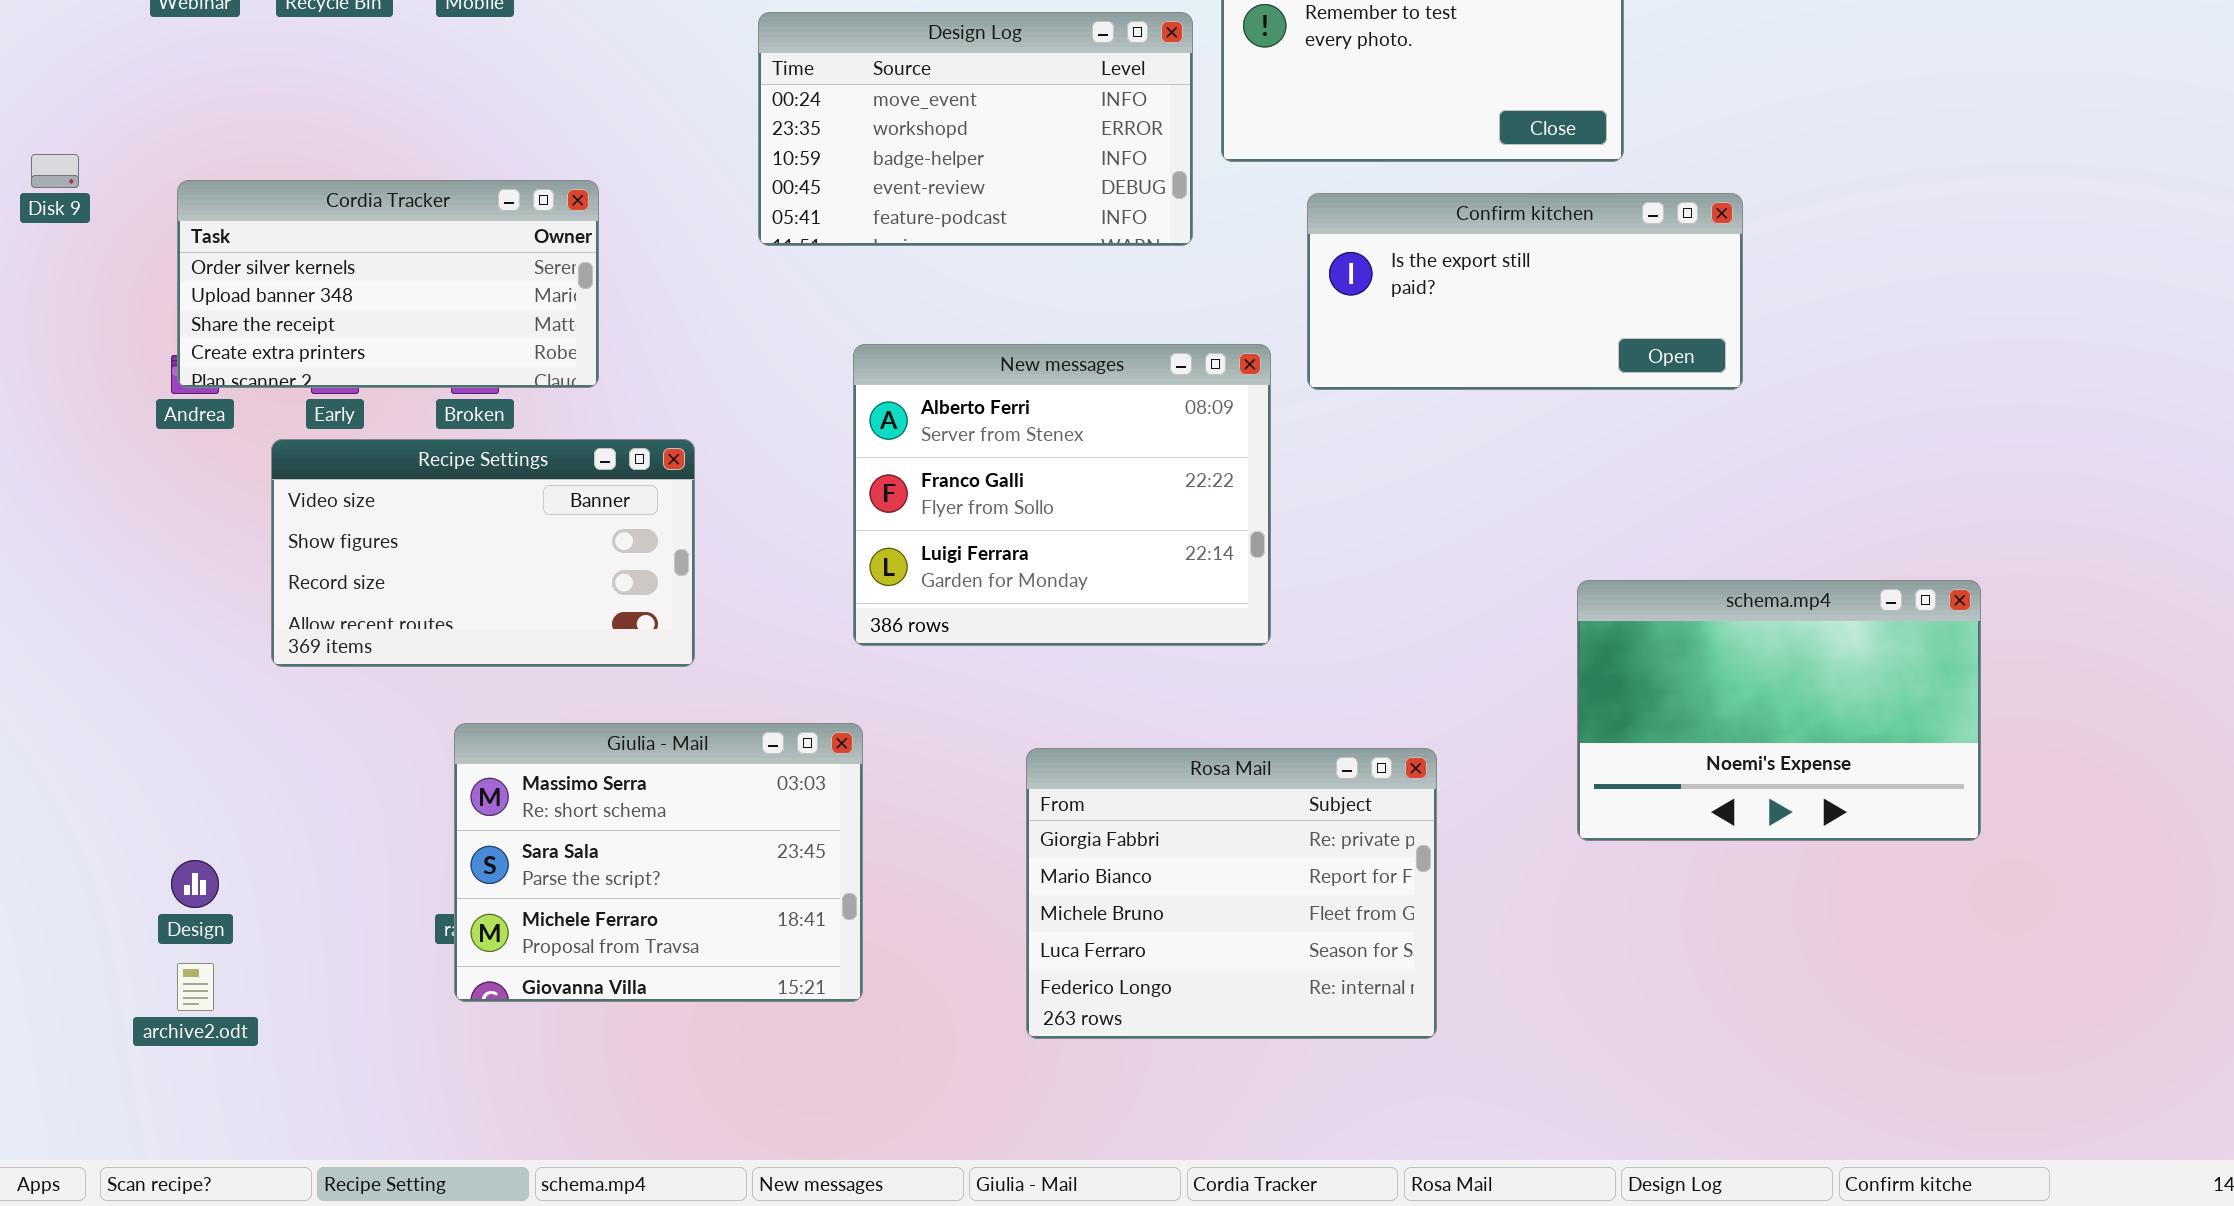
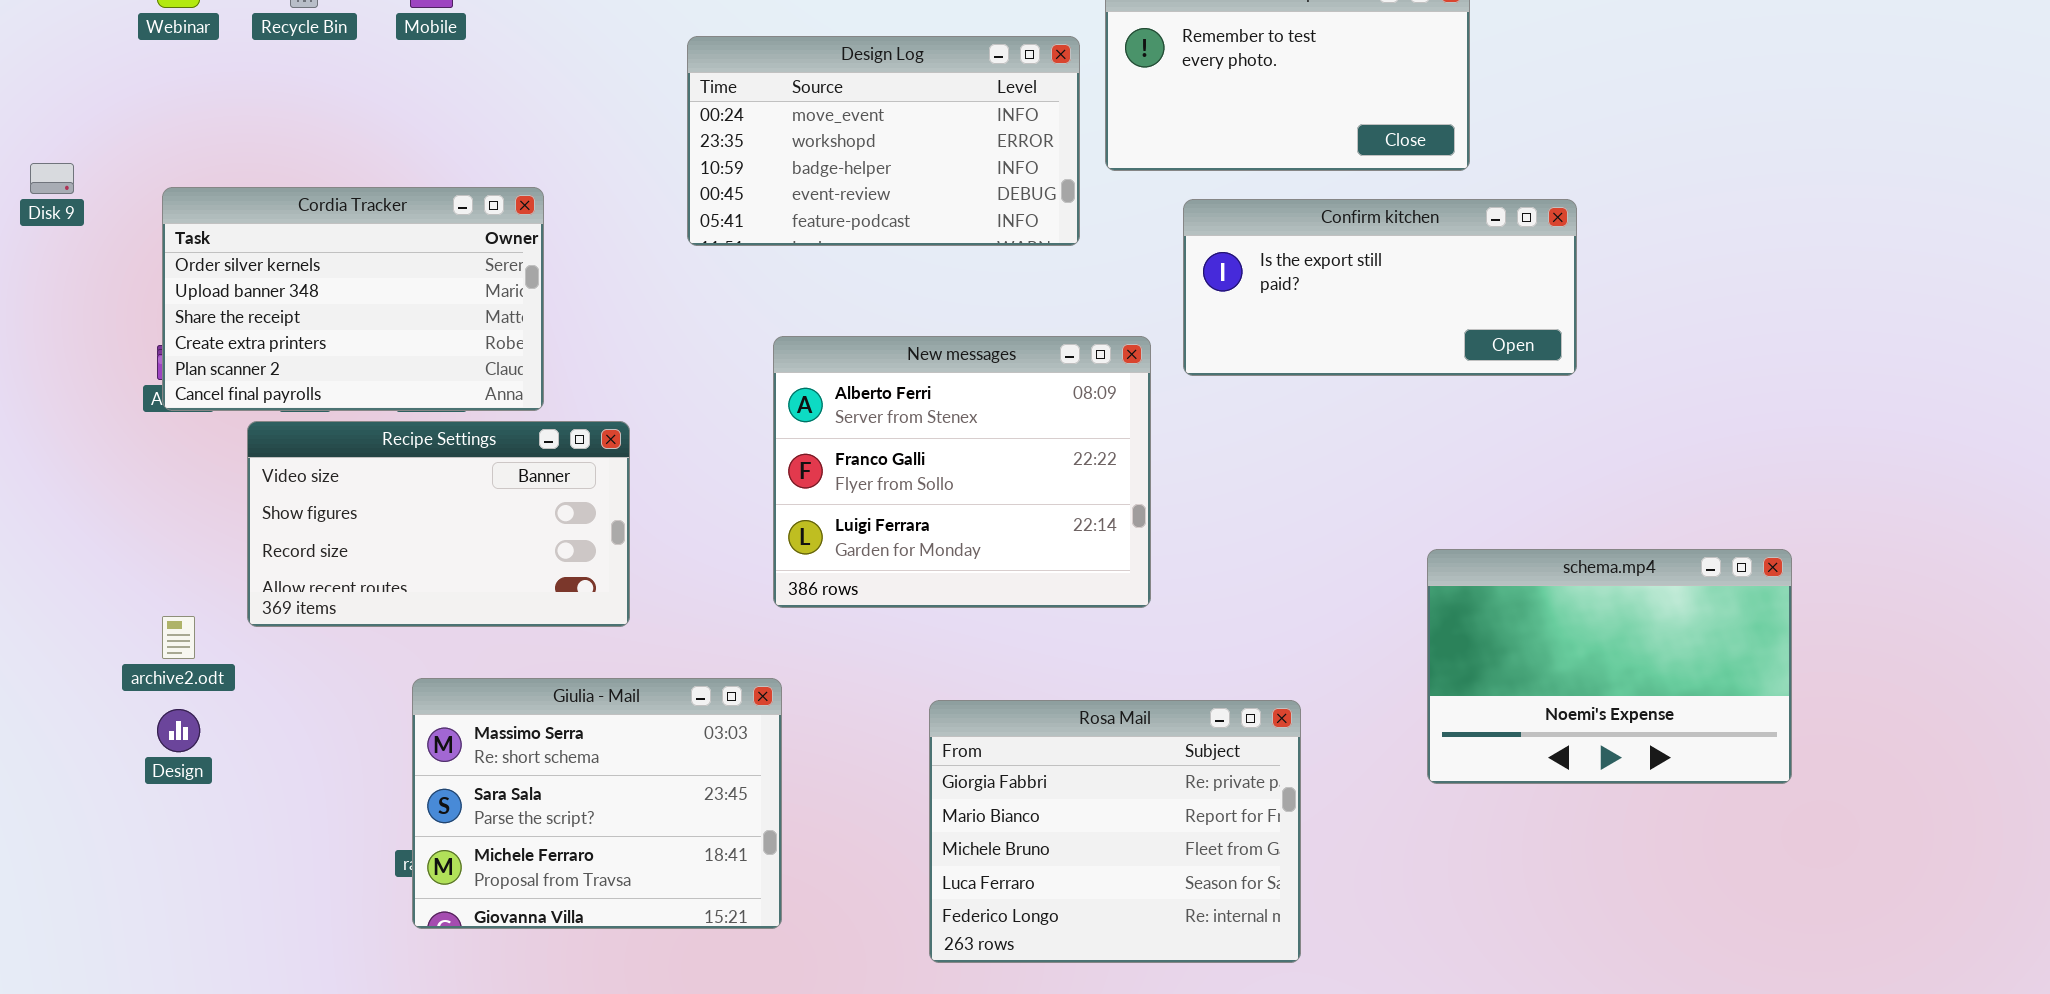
Cordia Tracker: [177,180,599,388] -> [162,187,544,411], resized
Design: [171,860,219,908] -> [157,709,200,752], moved
archive2.odt: [177,963,214,1011] -> [162,616,195,659], moved

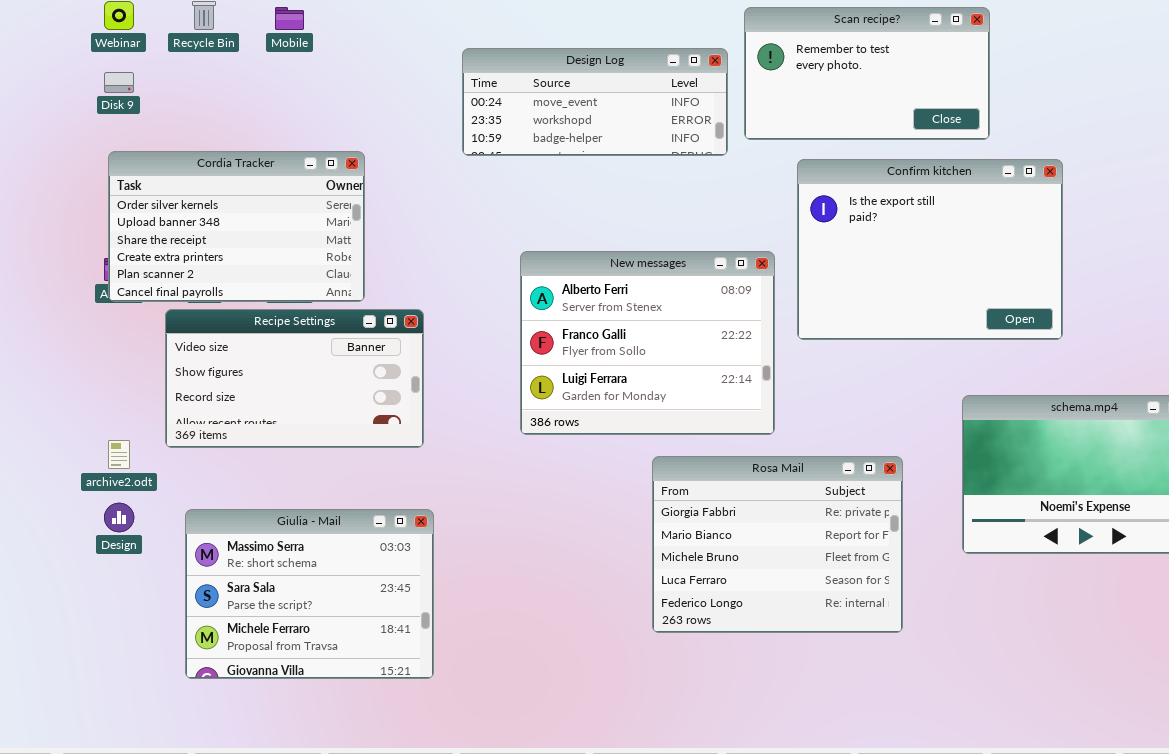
Design Log: [687,36,1080,246] -> [462,48,728,156], resized
Disk 9: [30,163,74,194] -> [104,72,134,93], moved
Confirm kitchen: [1183,199,1577,376] -> [797,159,1063,340], resized
Giulia - Mail: [412,678,782,929] -> [185,509,434,679], moved
Rosa Mail: [929,700,1301,963] -> [652,456,903,633], moved

